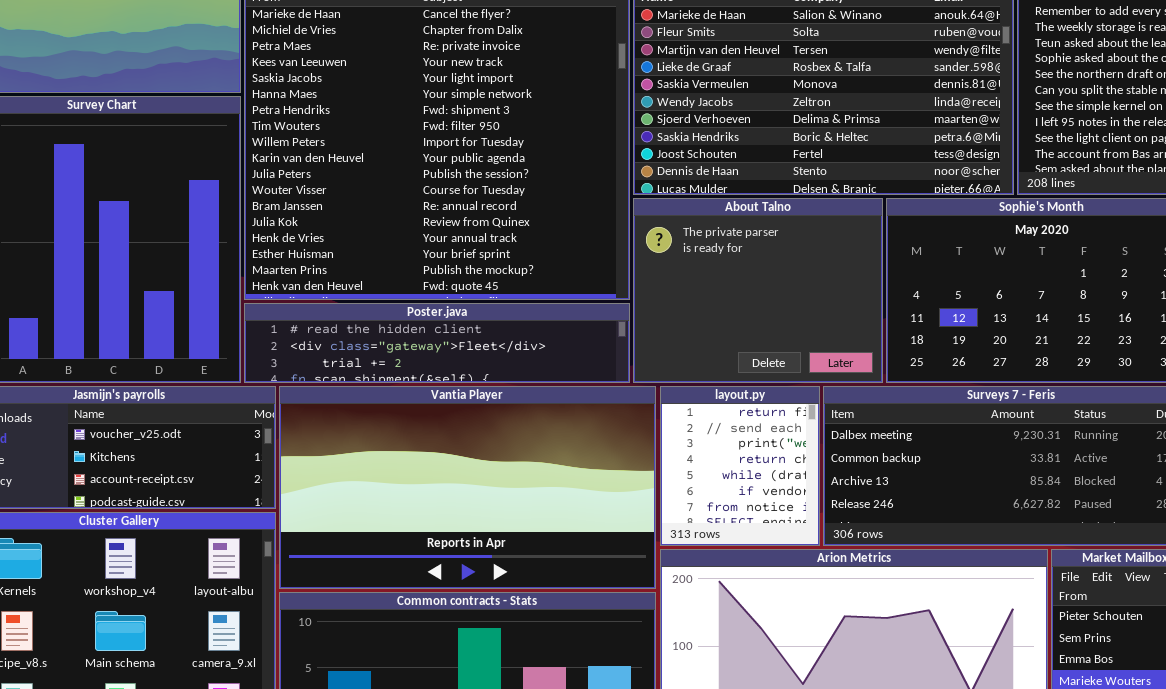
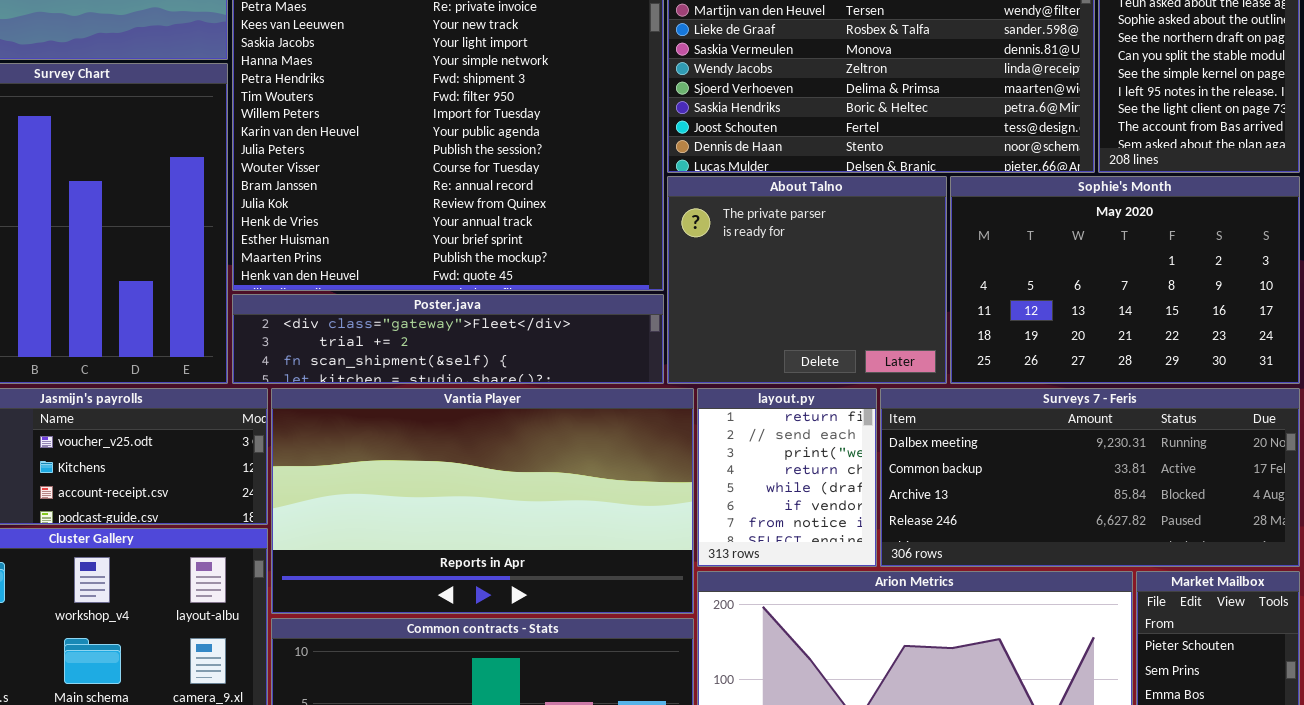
Poster.java: [244,303,630,383] -> [232,294,664,384], scrolled down 1 row

